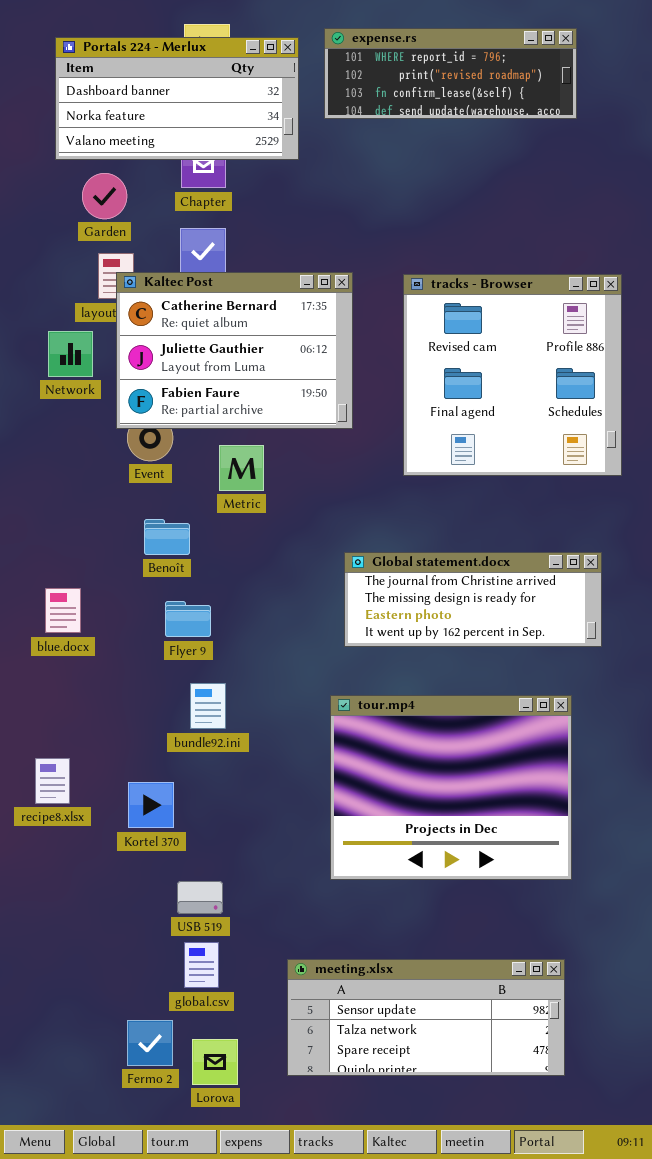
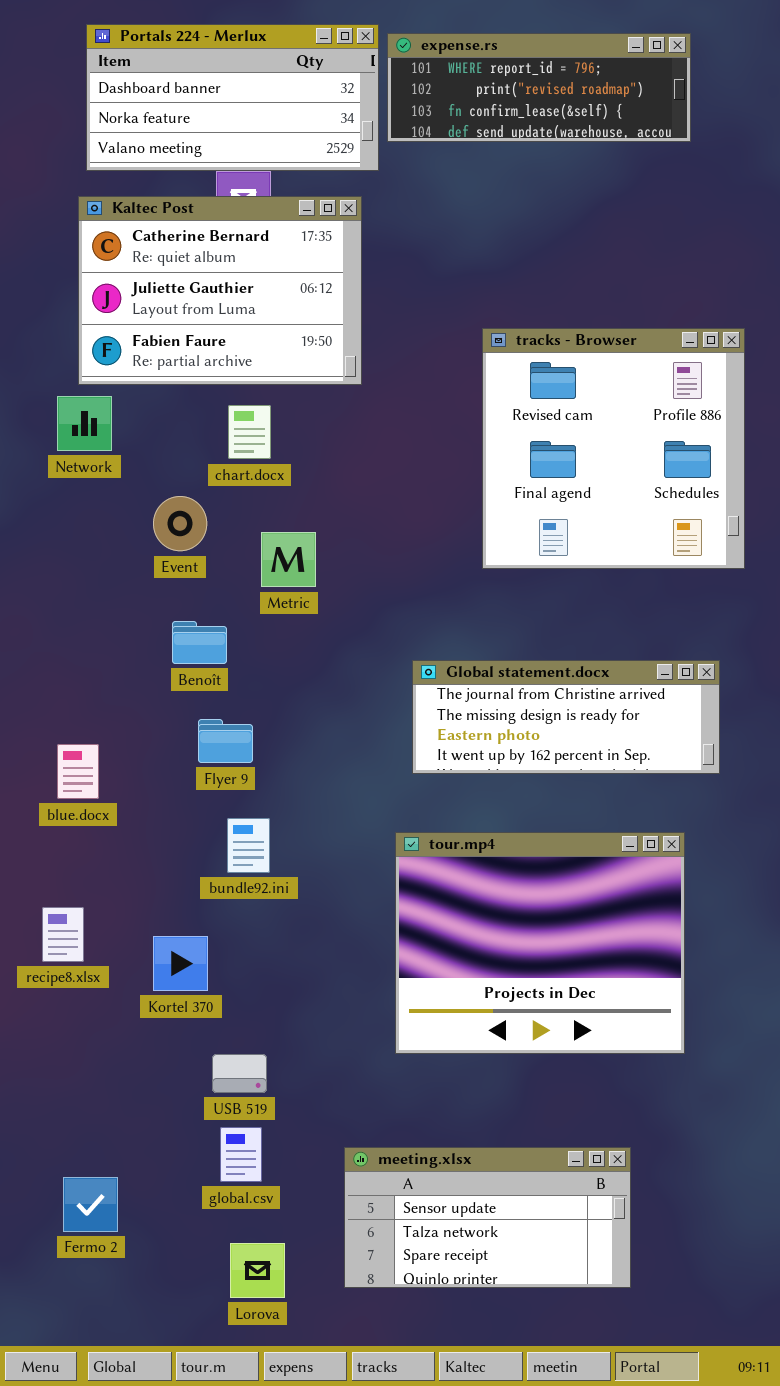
Portals 224 - Merlux: [55,37,299,160] -> [86,24,379,171], moved
Kaltec Post: [116,272,353,429] -> [78,196,362,385], moved
blue.docx: [45,588,81,633] -> [57,744,99,799], moved
meeting.xlsx: [287,959,565,1076] -> [344,1147,631,1288], resized
Fermo 2: [127,1020,173,1066] -> [63,1177,118,1232], moved

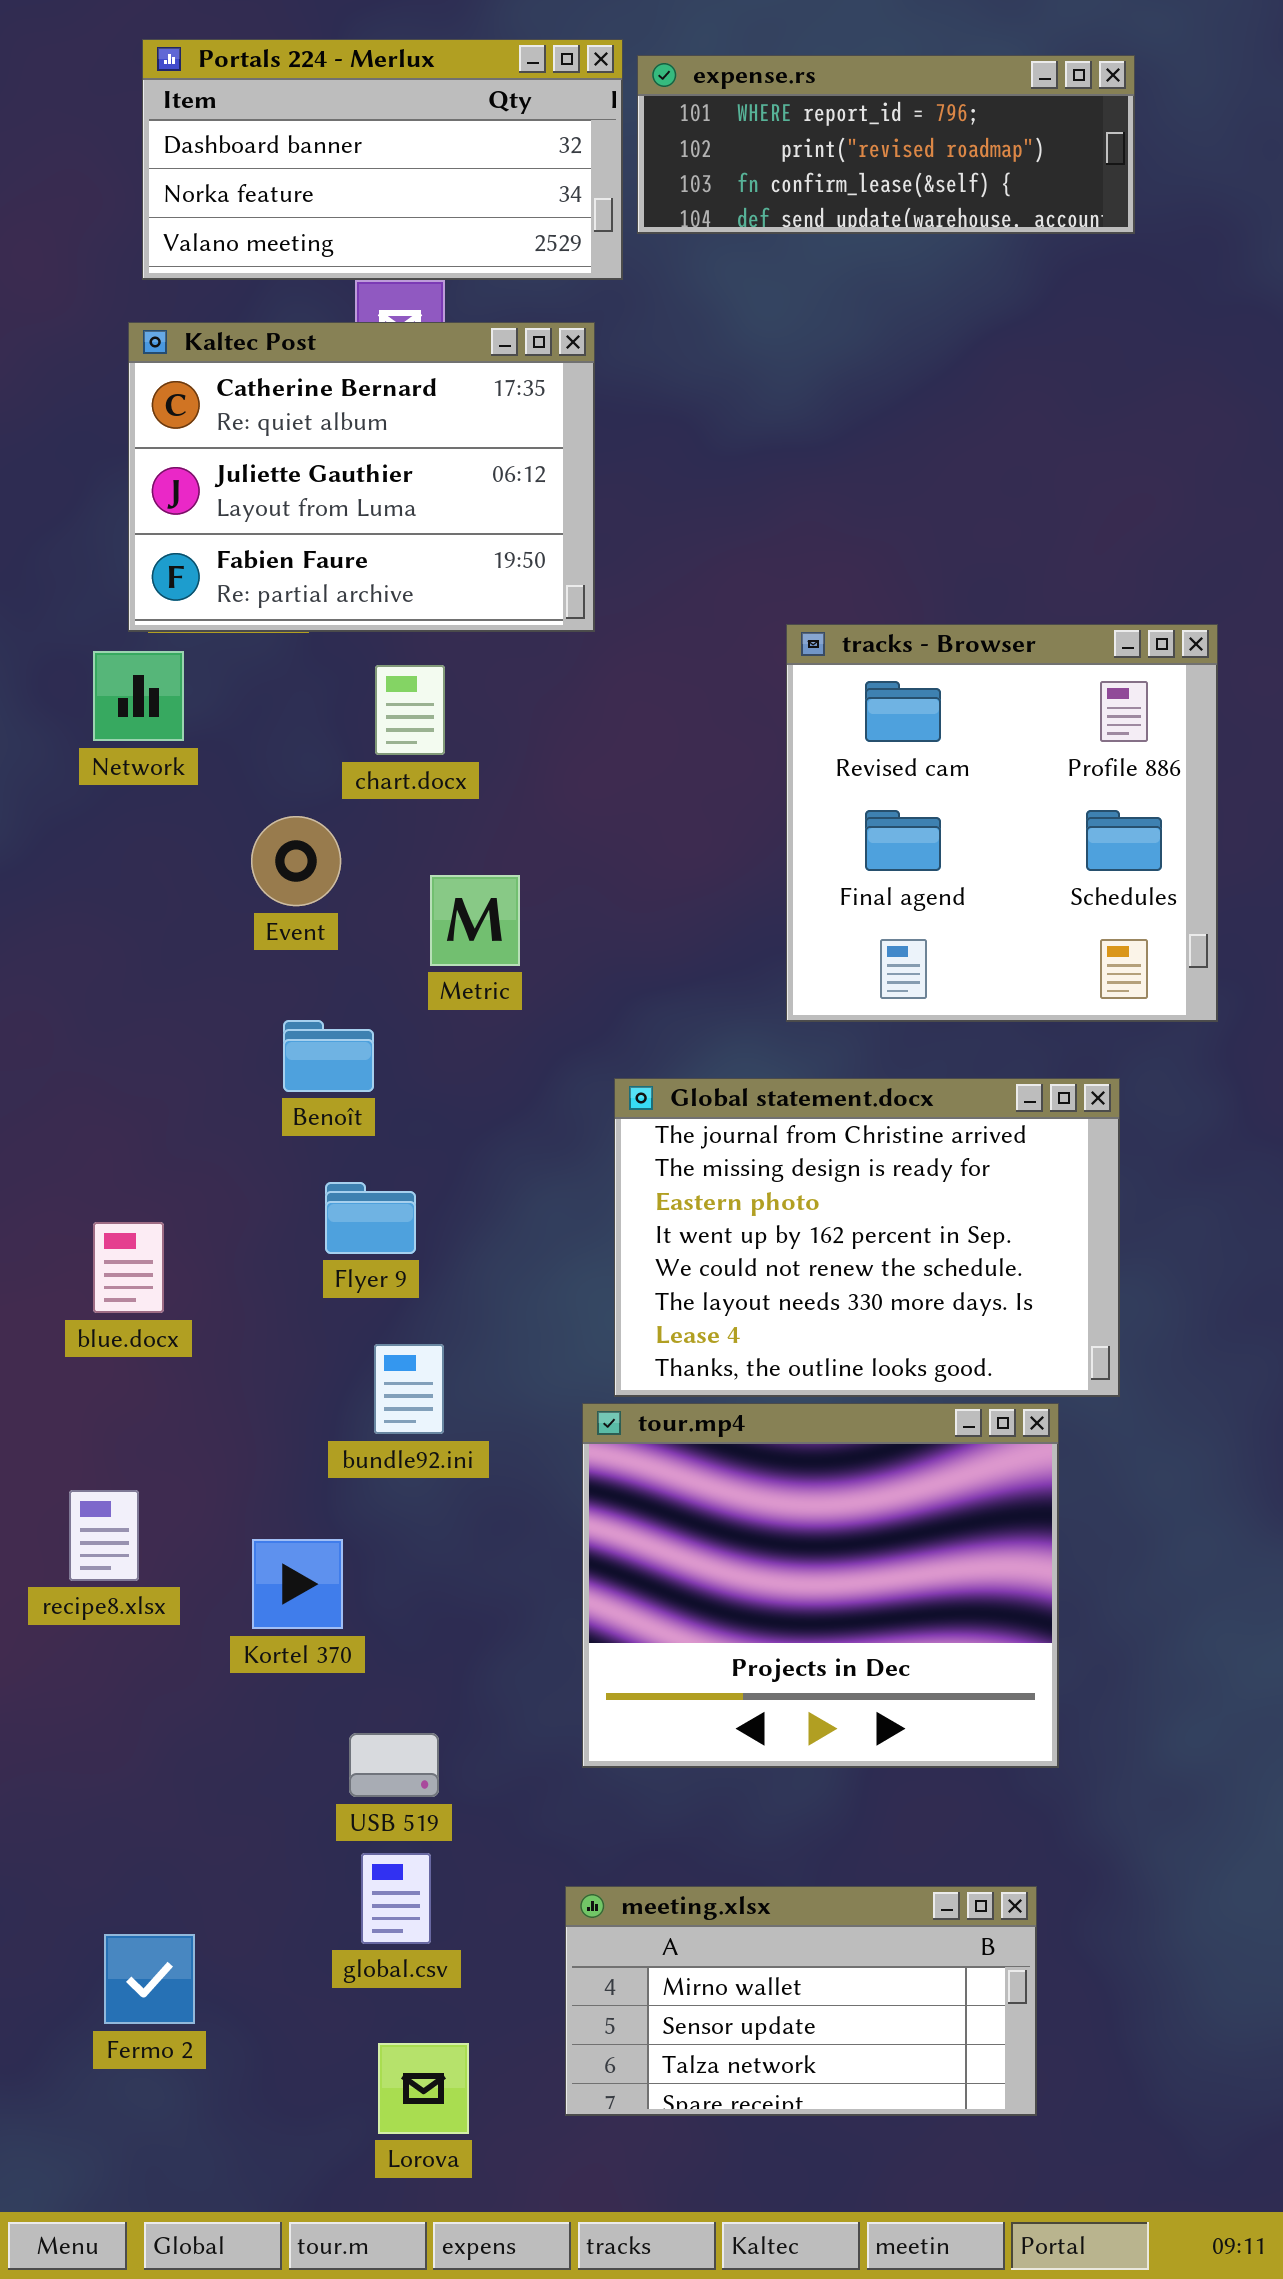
tracks - Browser: [482,328,745,569] -> [786,624,1218,1022], moved
Global statement.docx: [412,660,720,774] -> [614,1078,1120,1397], moved, resized
tour.mp4: [395,832,685,1054] -> [582,1403,1059,1768], moved
meeting.xlsx: [344,1147,631,1288] -> [565,1886,1037,2116], scrolled up 1 row

